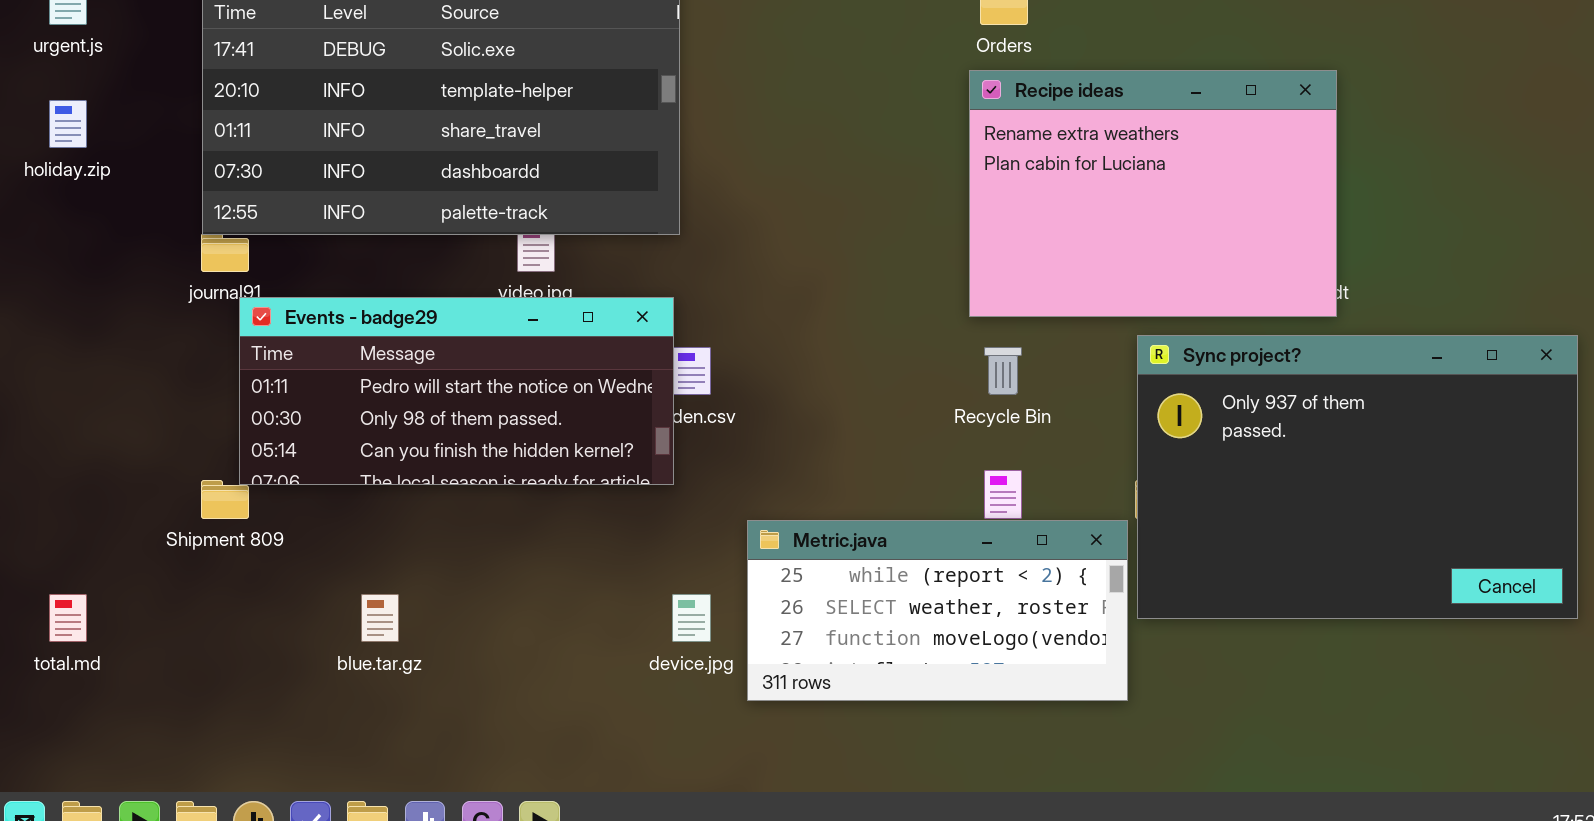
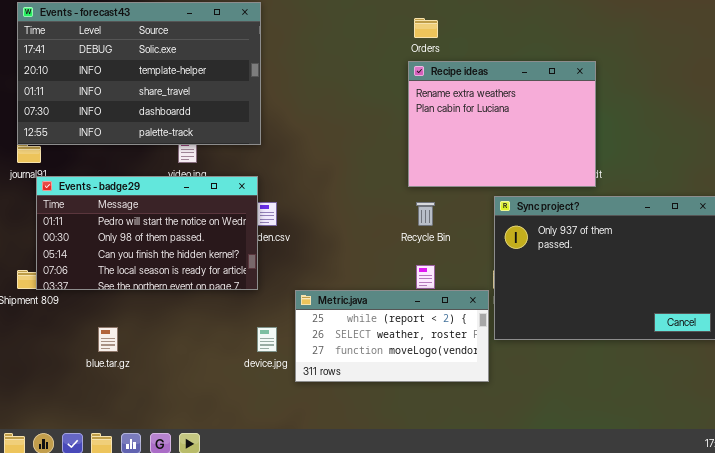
Events - badge29: [239,297,674,485] -> [36,176,258,290], resized

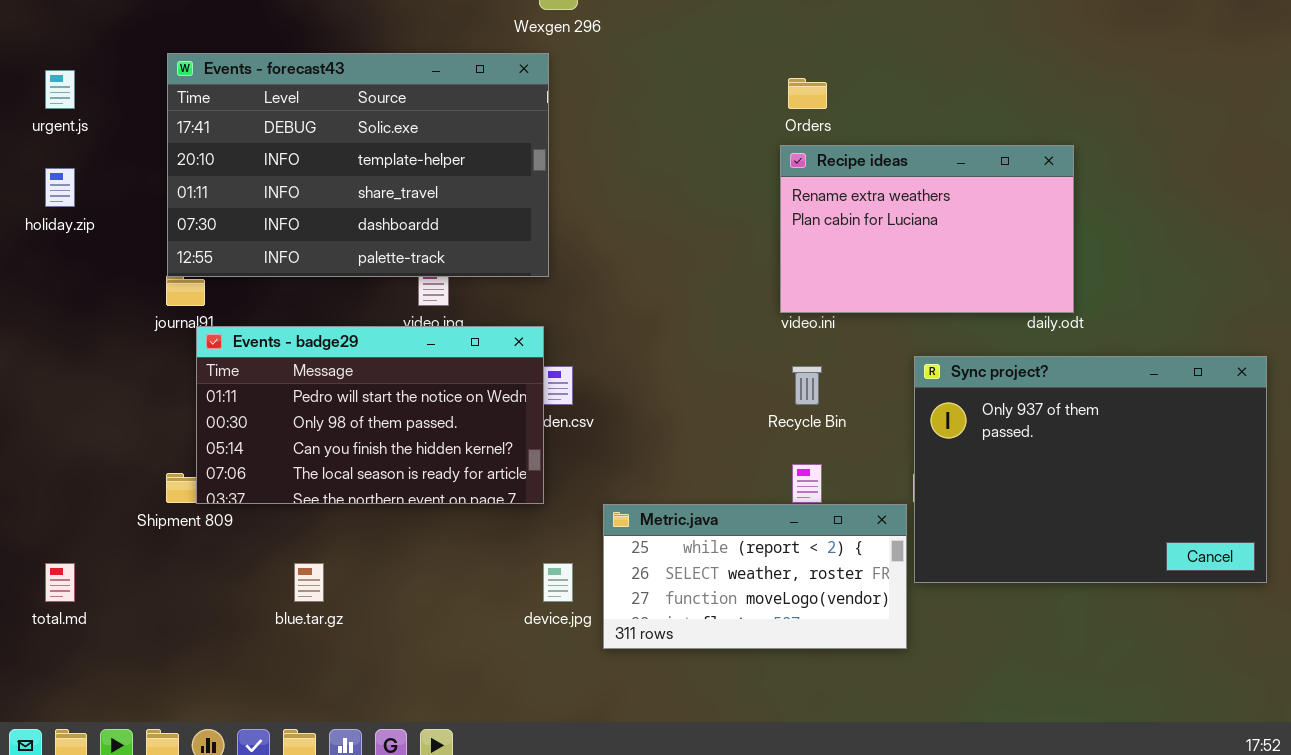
Recipe ideas: [408,61,596,187] -> [780,145,1074,313], resized

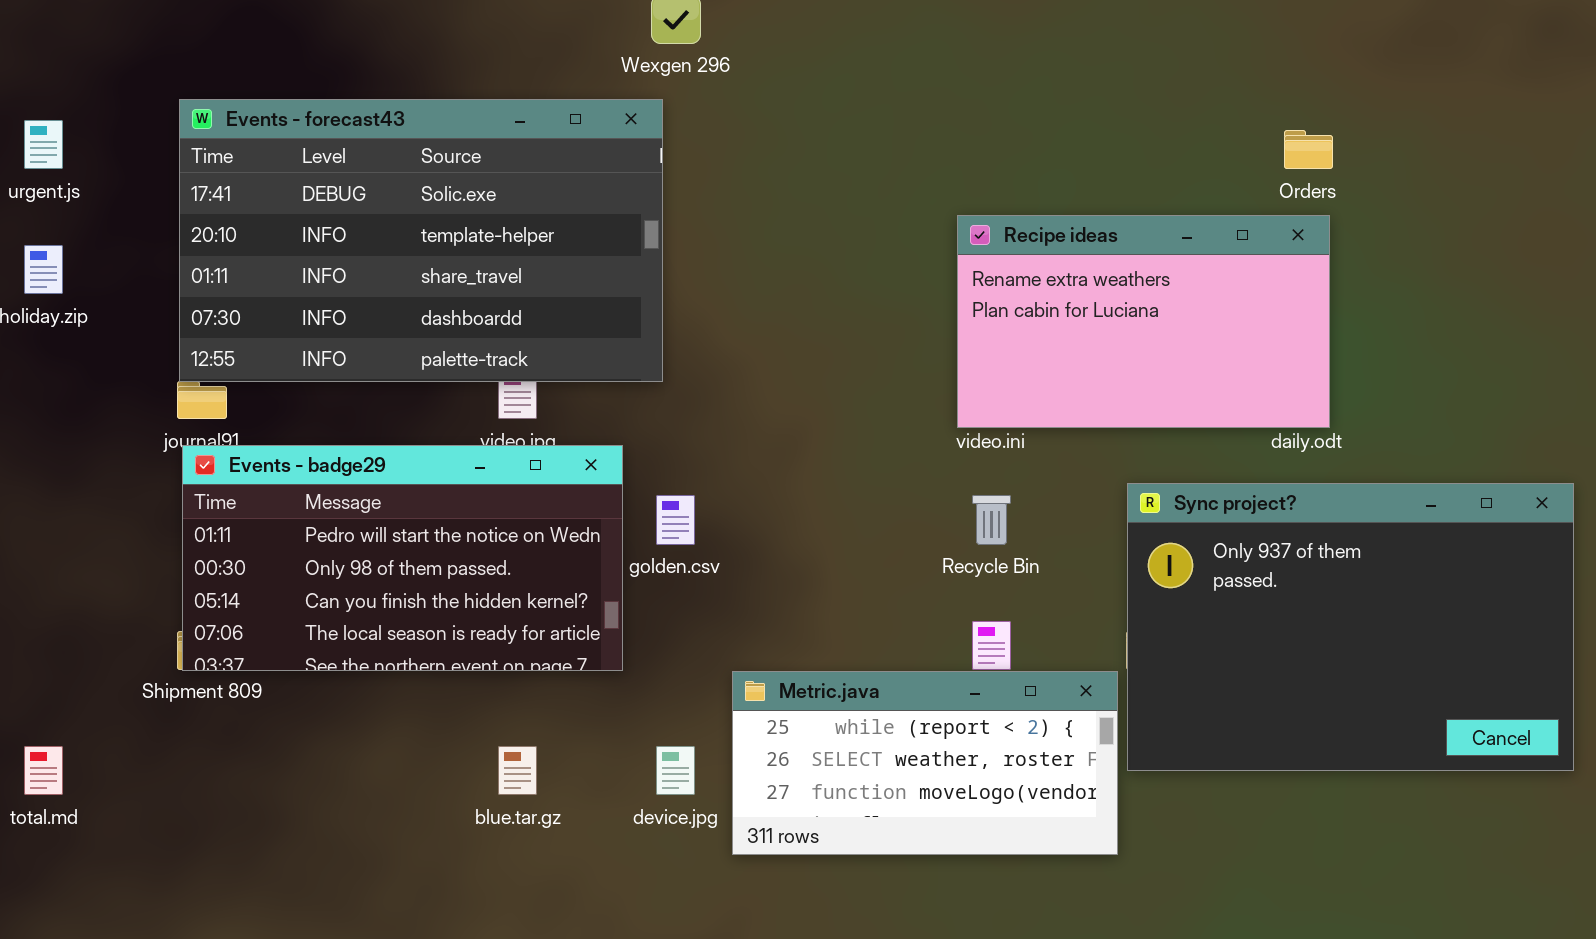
Orders: [788,78,827,109] -> [1284,130,1333,169], moved
Events - badge29: [196,326,544,504] -> [182,445,623,671], moved
blue.tar.gz: [294,563,324,602] -> [498,746,537,795], moved

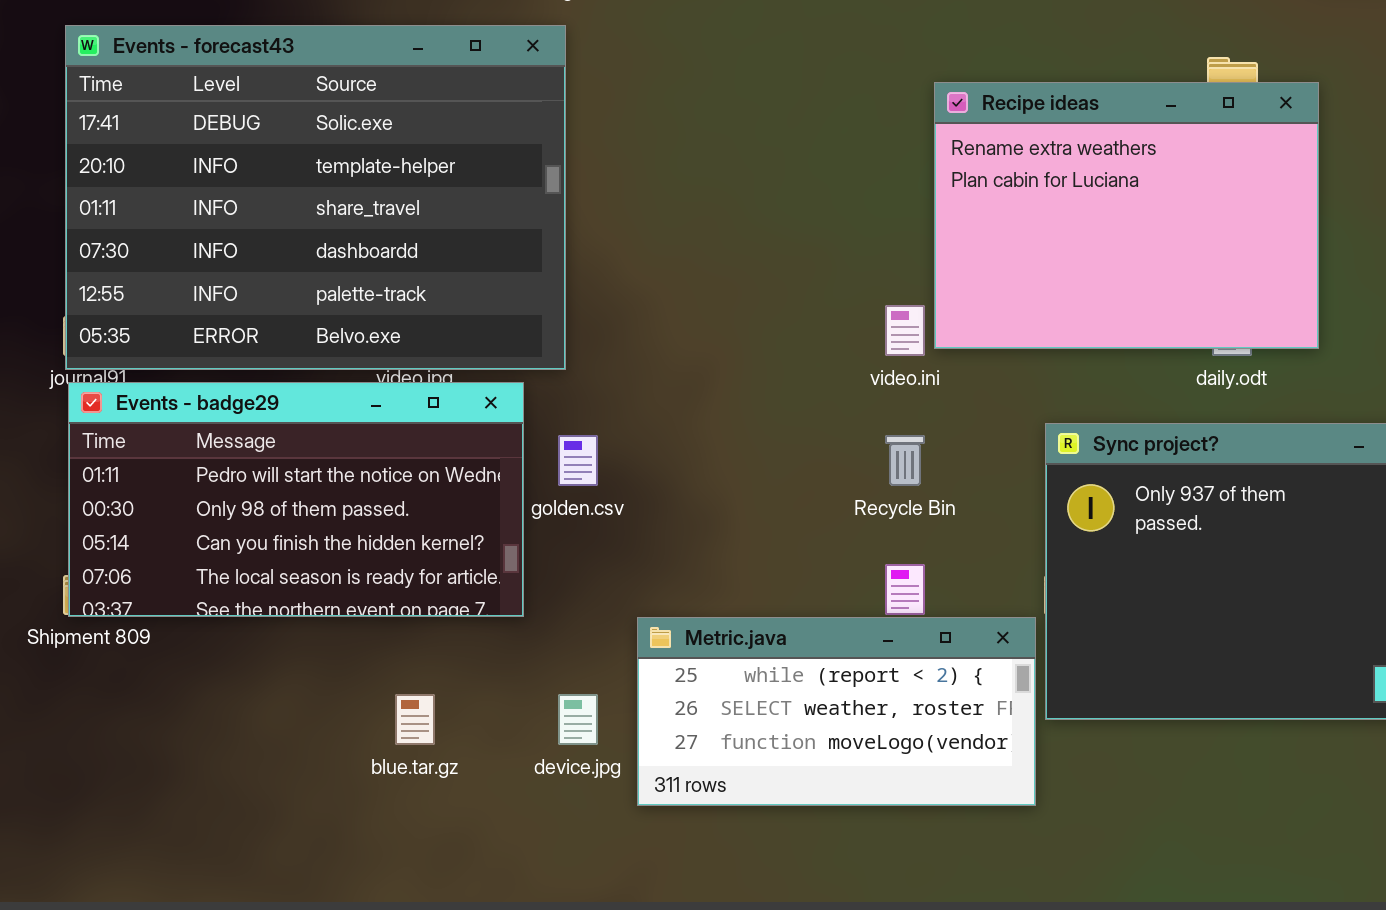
Events - forecast43: [179,99,663,382] -> [65,25,566,370], resized
Recipe ideas: [957,215,1330,428] -> [934,82,1319,349], moved, resized

